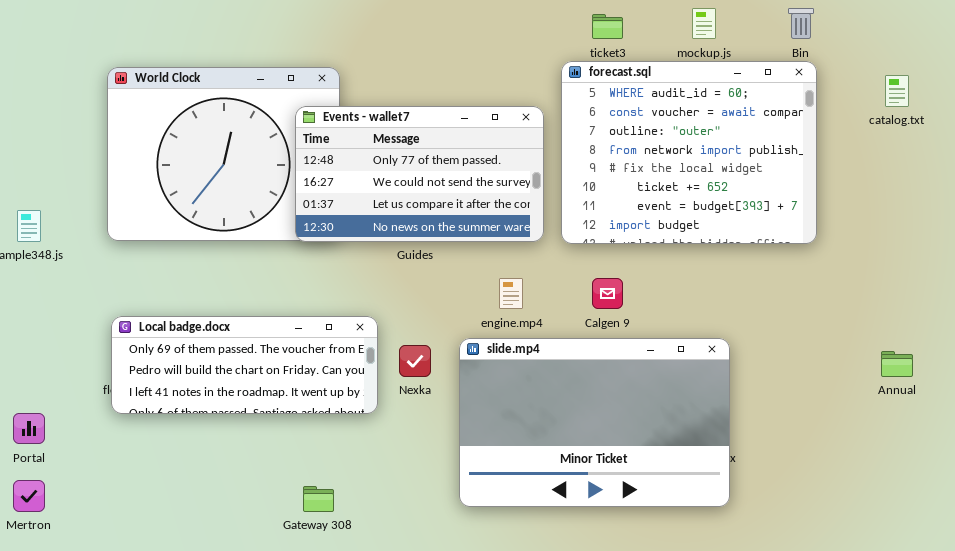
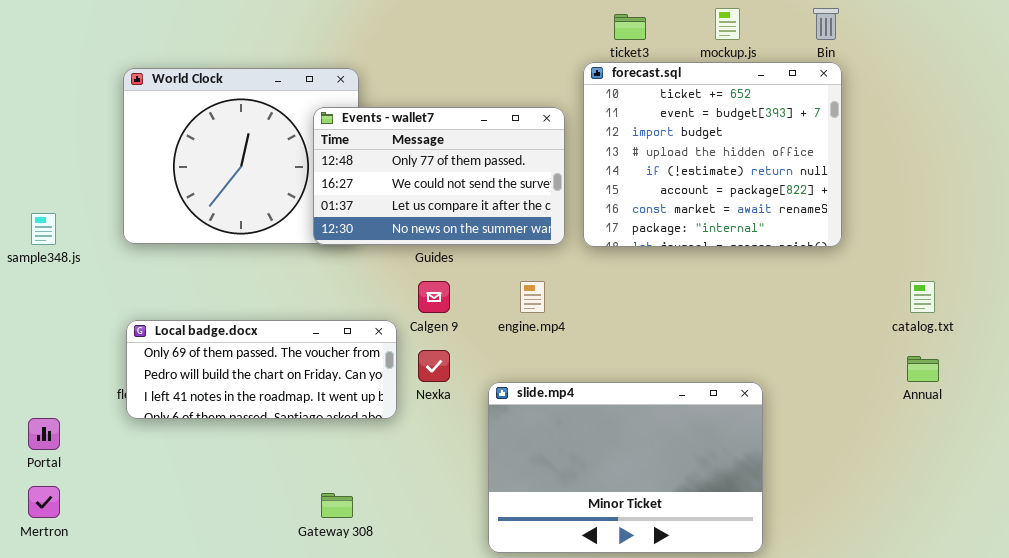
forecast.sql: [561,61,817,244] -> [583,62,842,247], scrolled down 5 rows
catalog.txt: [885,75,909,107] -> [910,281,935,313], moved
Calgen 9: [592,278,623,309] -> [418,281,450,313], moved
slide.mp4: [459,338,730,507] -> [488,382,763,553], moved

